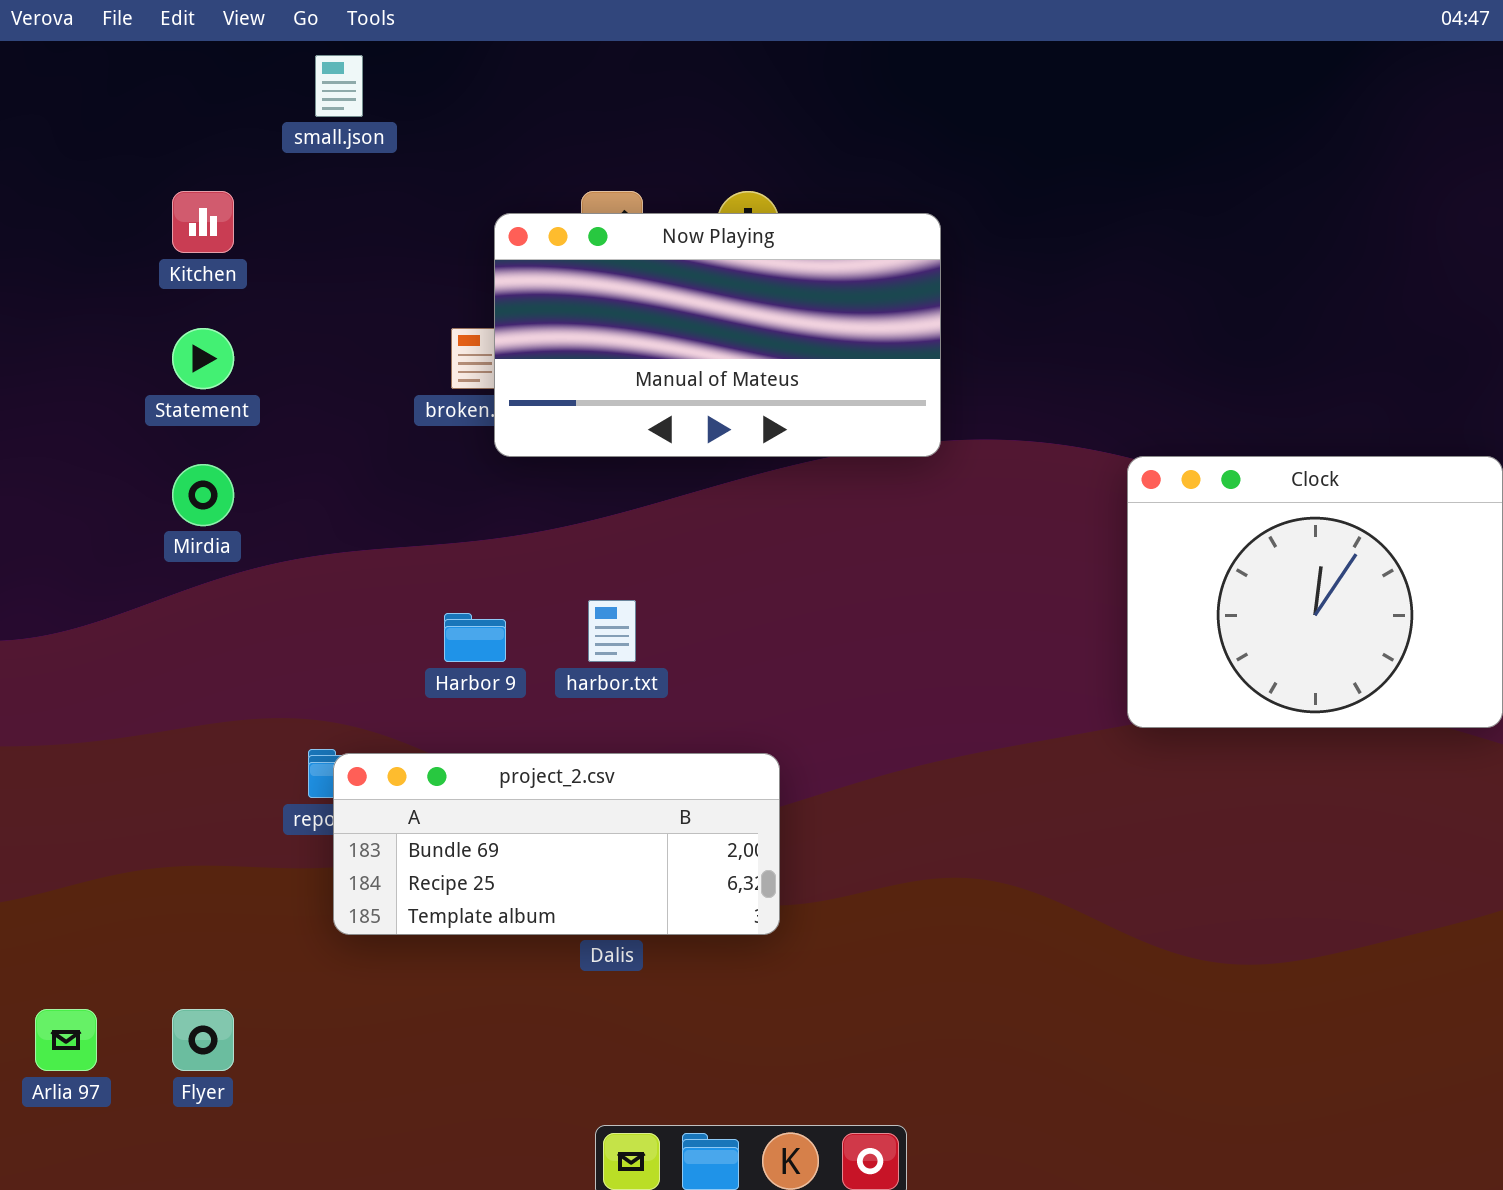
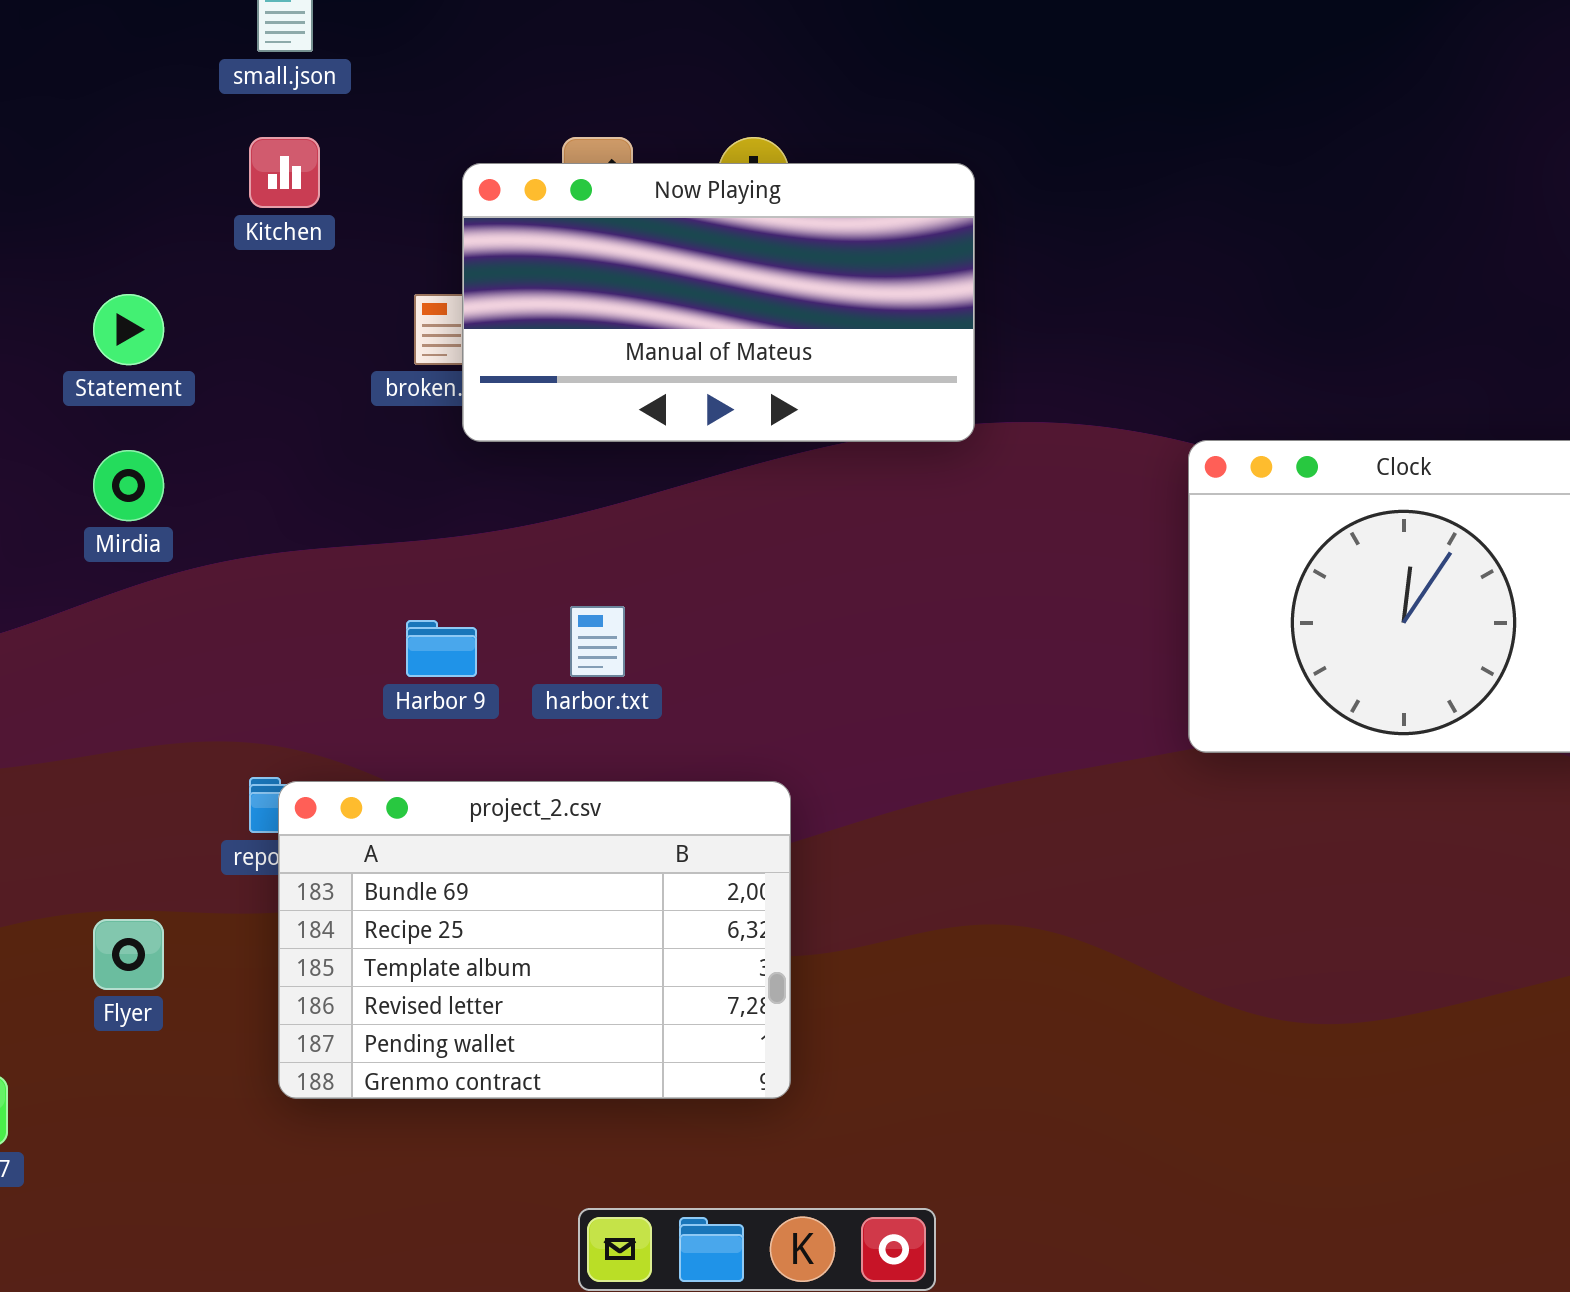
Kitchen: [172,191,234,253] -> [249,137,320,208], moved
project_2.csv: [333,753,780,935] -> [278,781,791,1099], resized
Flyer: [172,1009,234,1071] -> [93,919,164,990], moved

